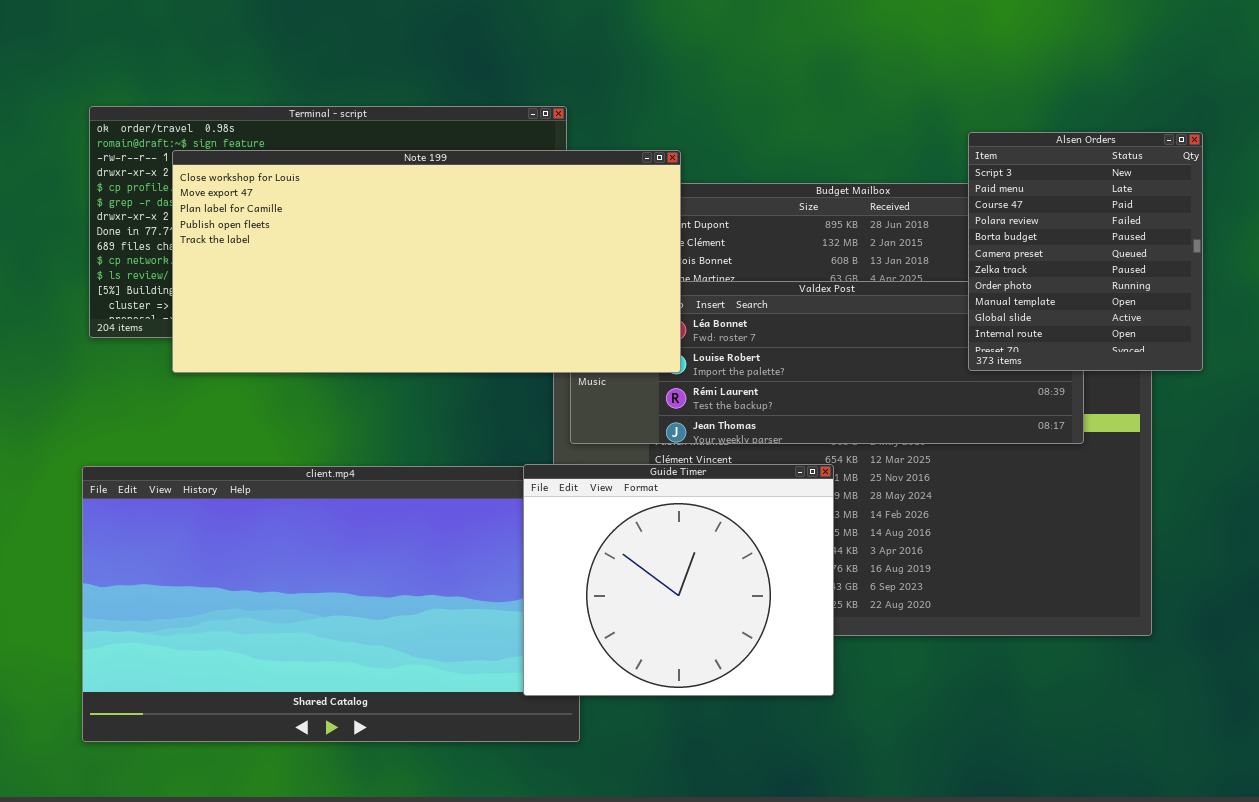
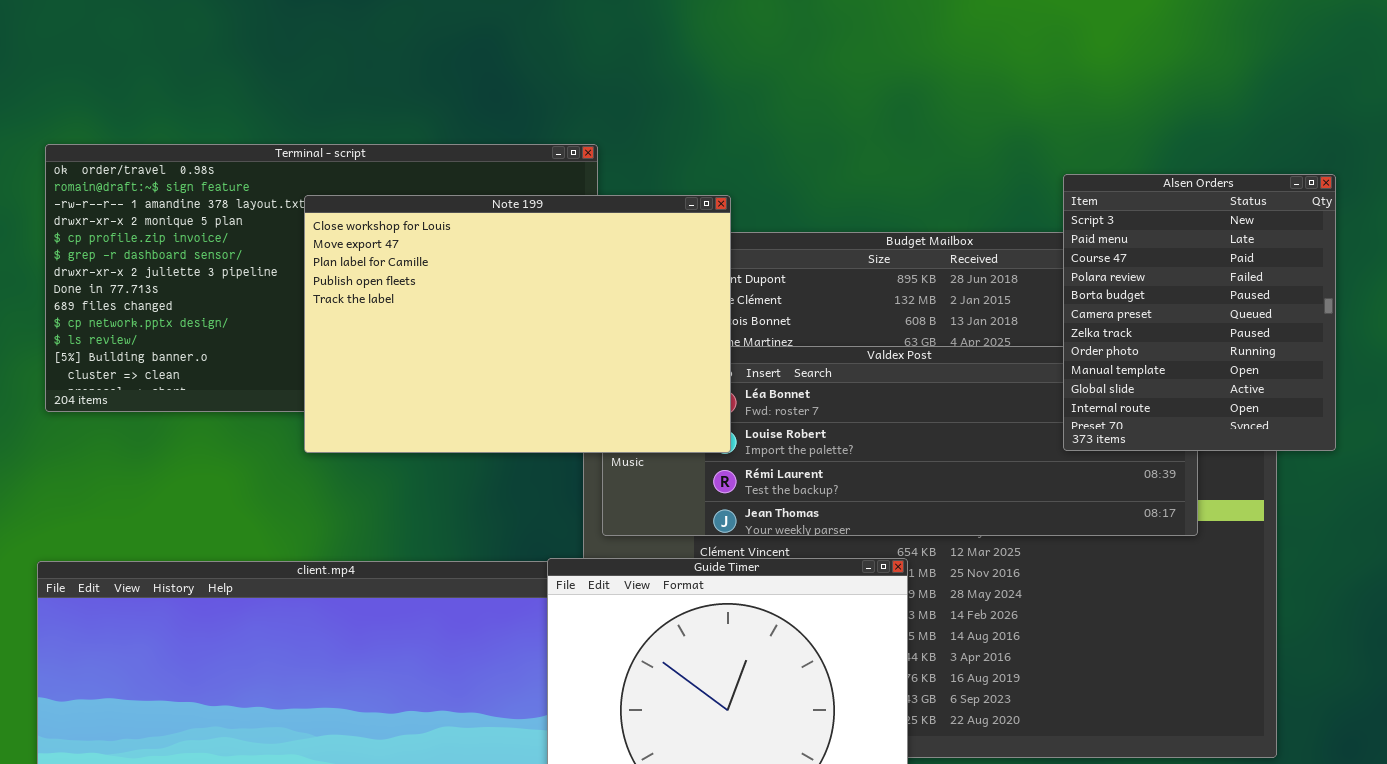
Note 199: [172,150,681,373] -> [304,195,731,453], resized

